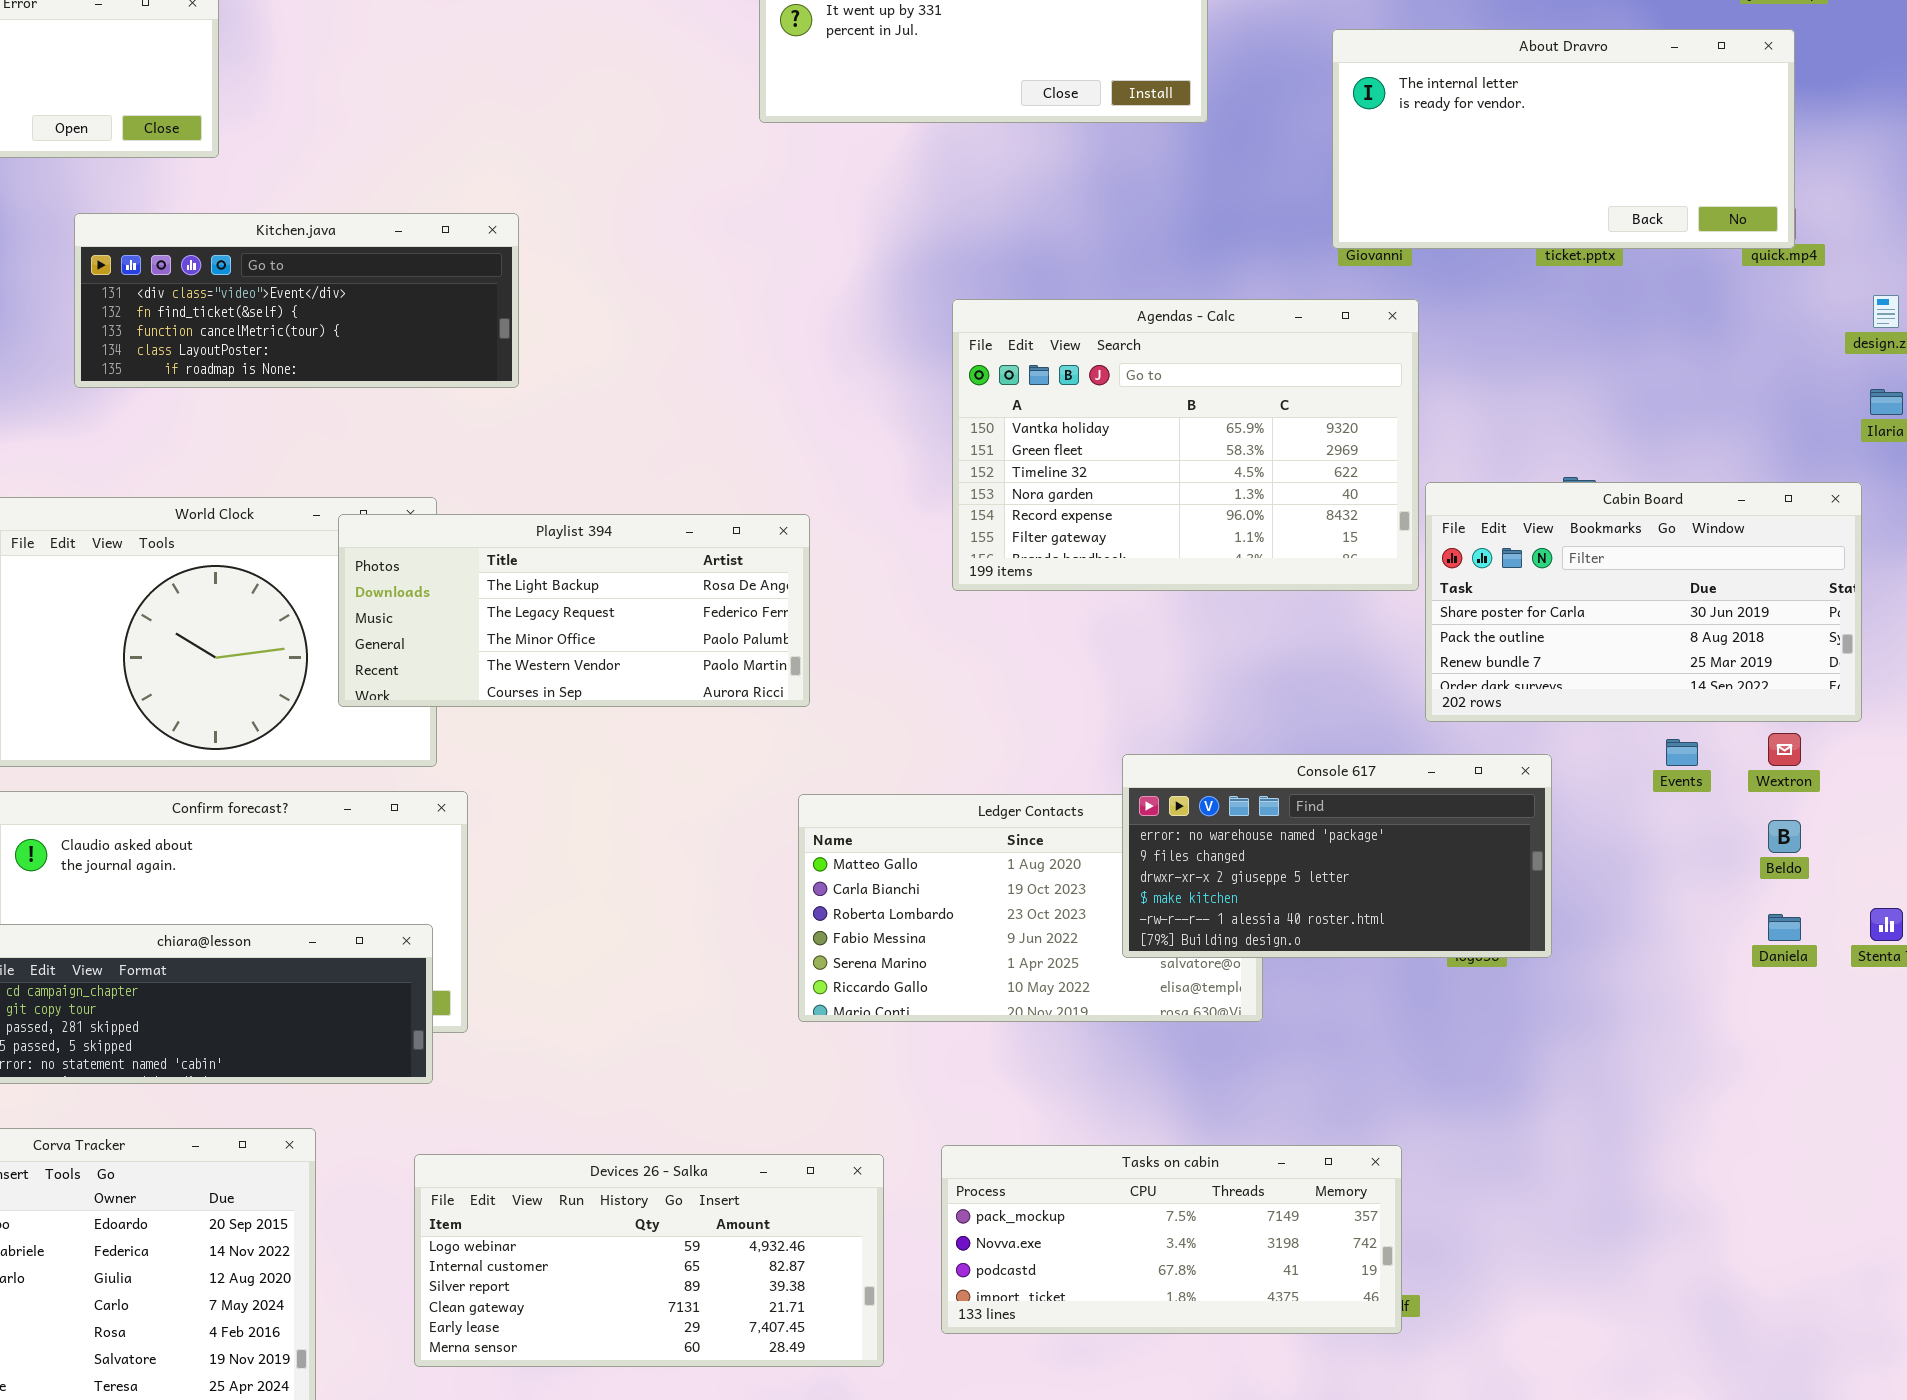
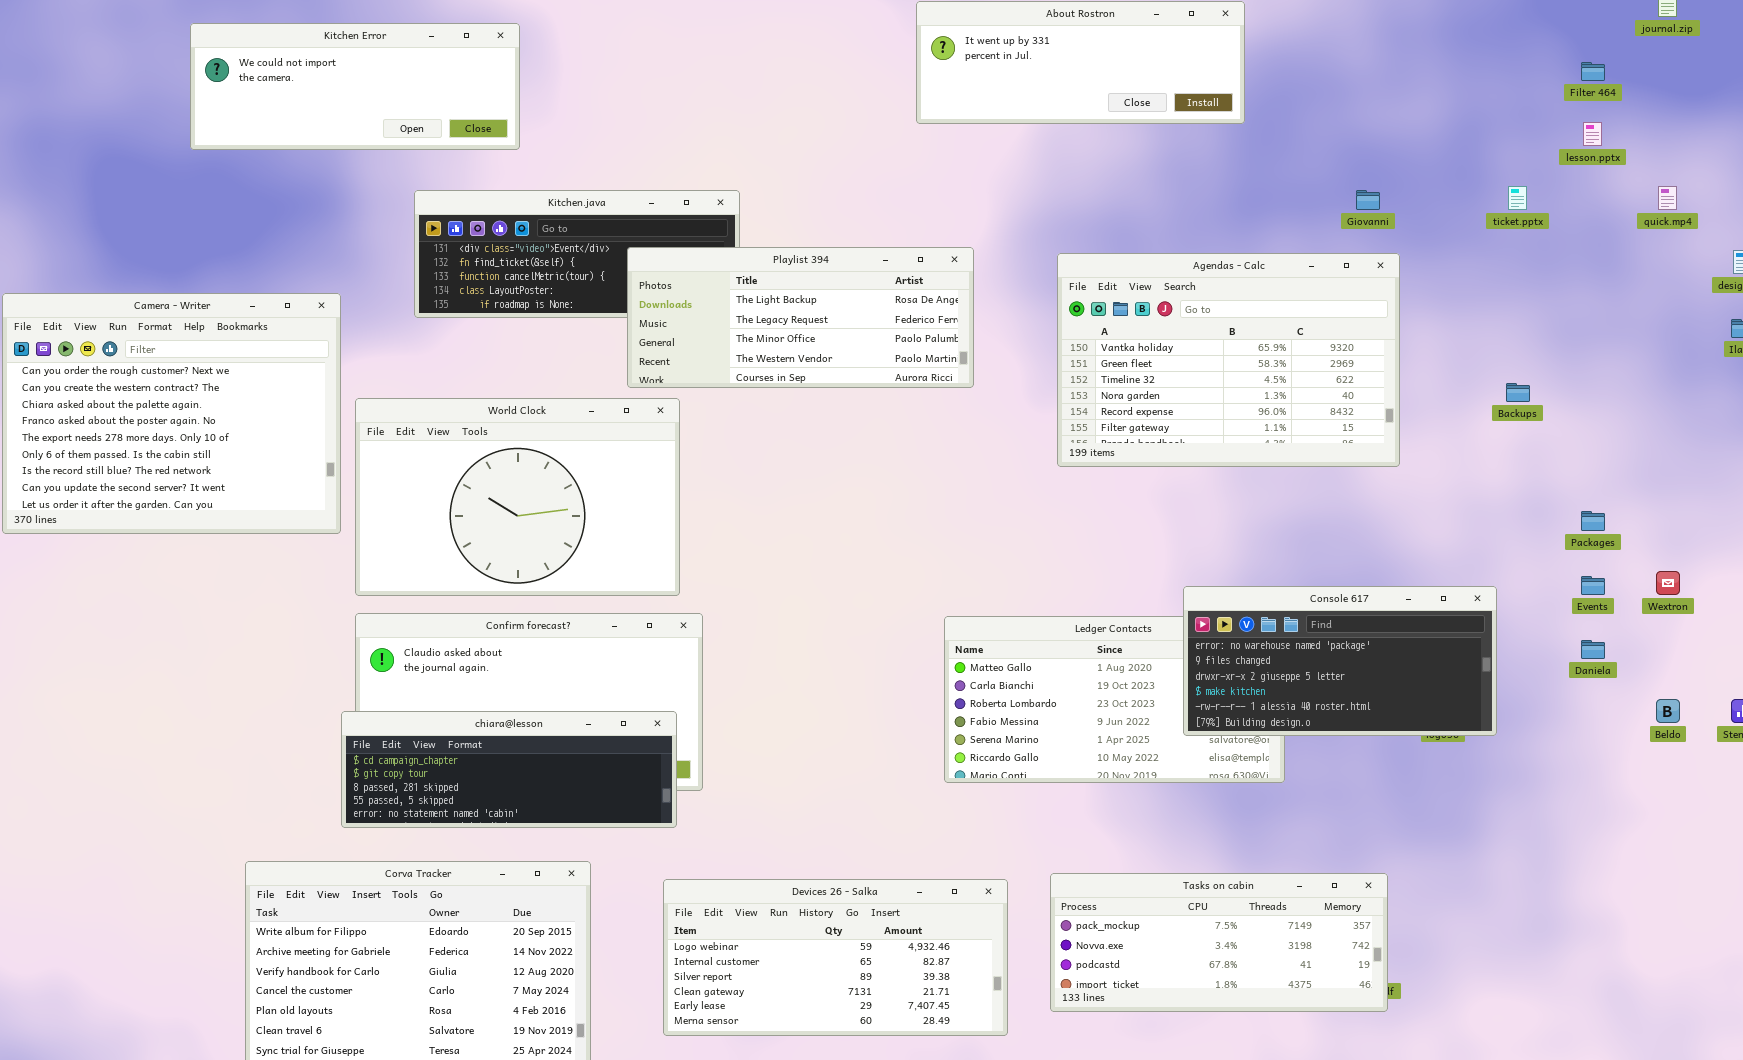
About Dravro: [1332,29,1795,249] -> none, closed
Cabin Board: [1425,482,1862,722] -> none, closed
Playlist 394: [338,514,810,707] -> [627,247,974,388], moved
Beldo: [1768,820,1801,853] -> [1656,699,1680,723], moved
Daniela: [1768,914,1801,941] -> [1581,640,1605,659], moved

